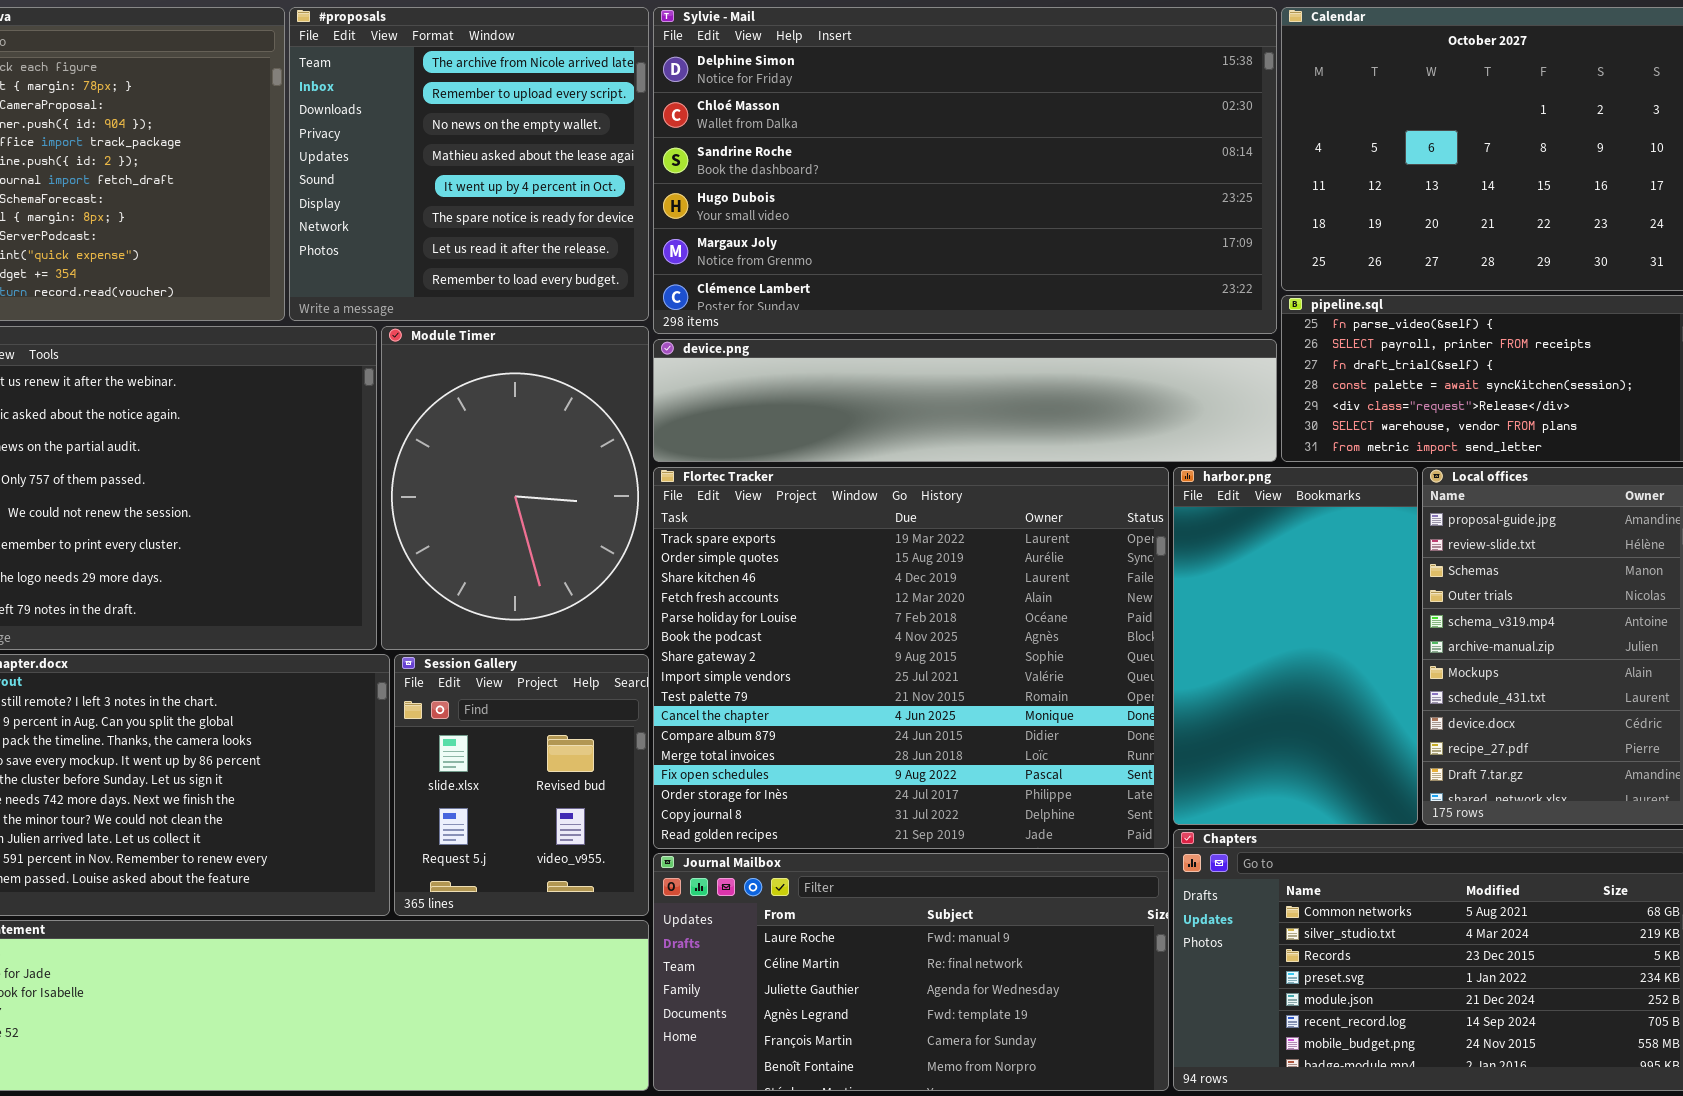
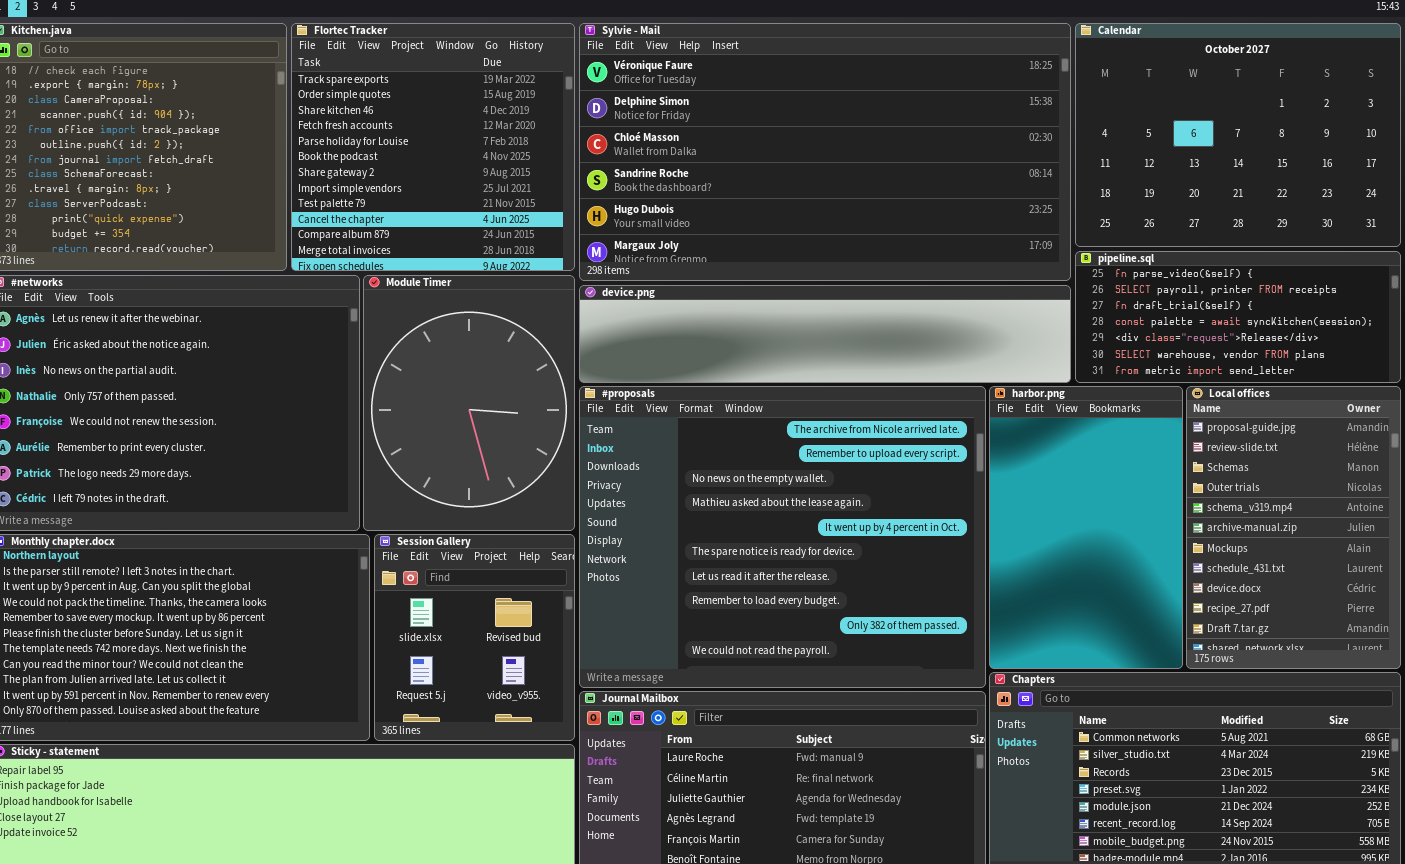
#proposals: [289,7,649,321] -> [579,386,986,688], moved, resized
Sylvie - Mail: [653,7,1277,334] -> [579,23,1071,281], scrolled up 1 row
Flortec Tracker: [653,467,1169,849] -> [291,23,575,271], moved, resized

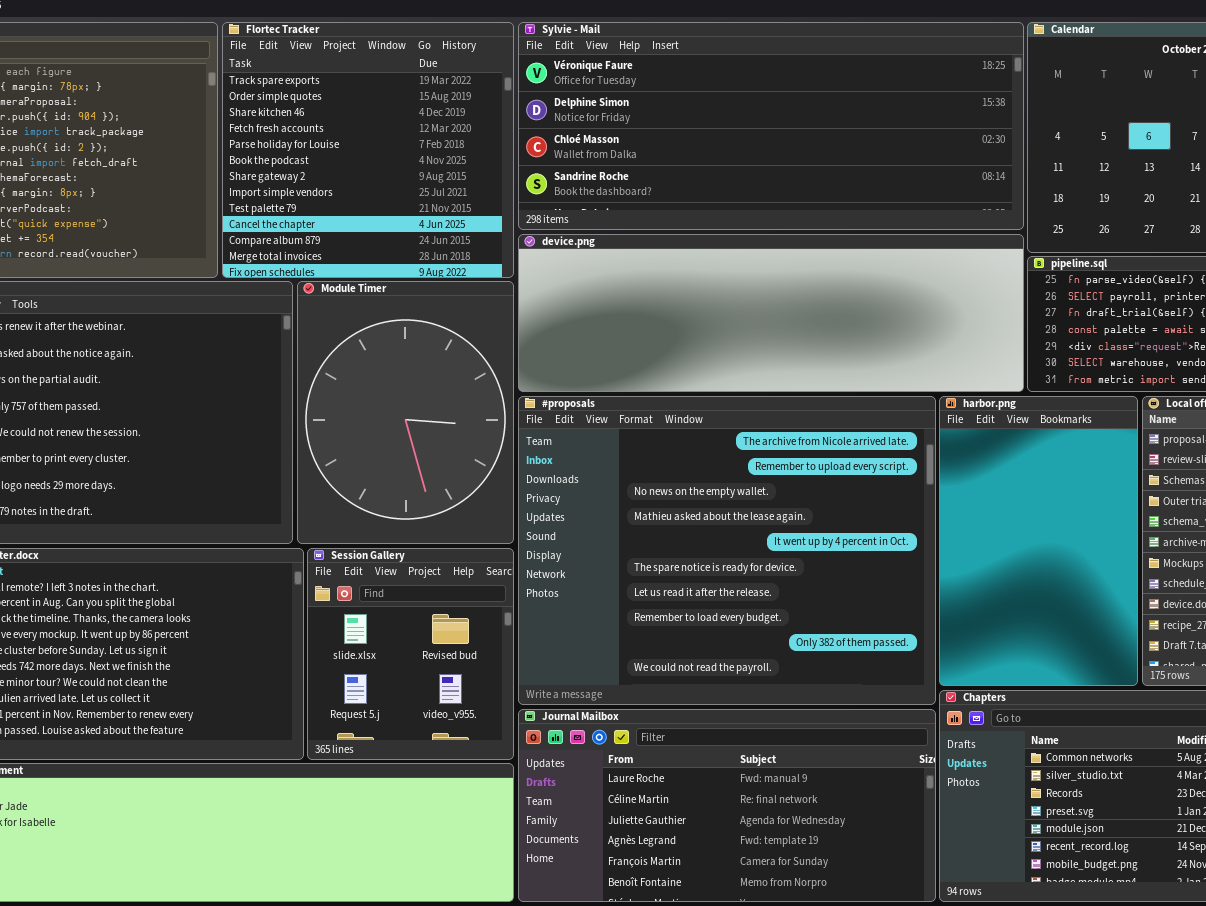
Sylvie - Mail: [579,23,1071,281] -> [518,22,1024,230], resized
device.png: [579,285,1071,383] -> [518,234,1024,392], resized

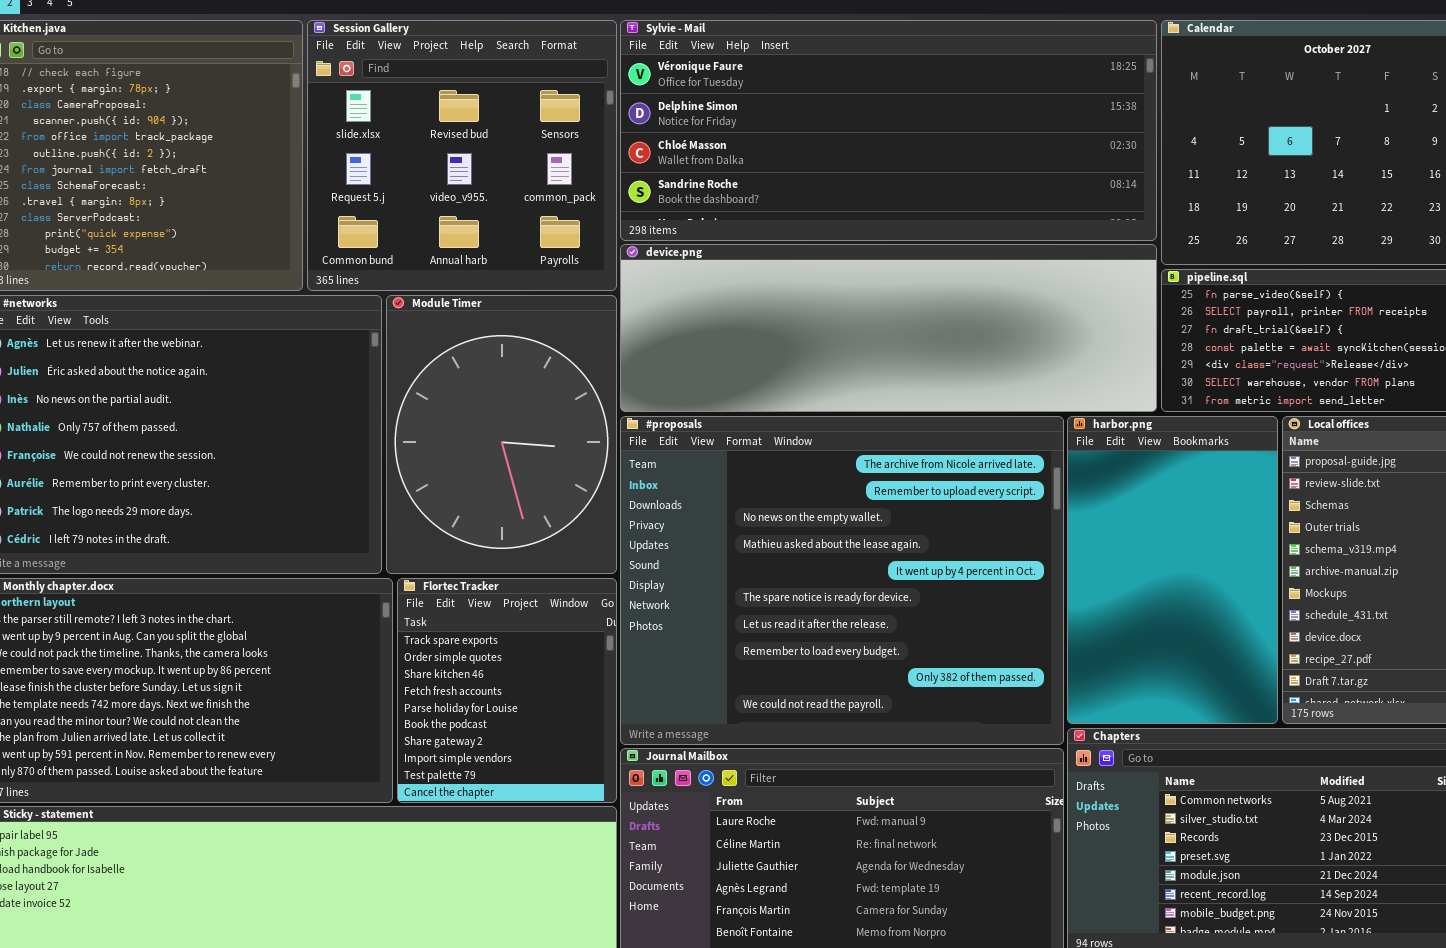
Flortec Tracker: [222,22,514,278] -> [397,578,617,803], moved, resized
Session Gallery: [307,548,514,760] -> [307,20,617,291], moved, resized

